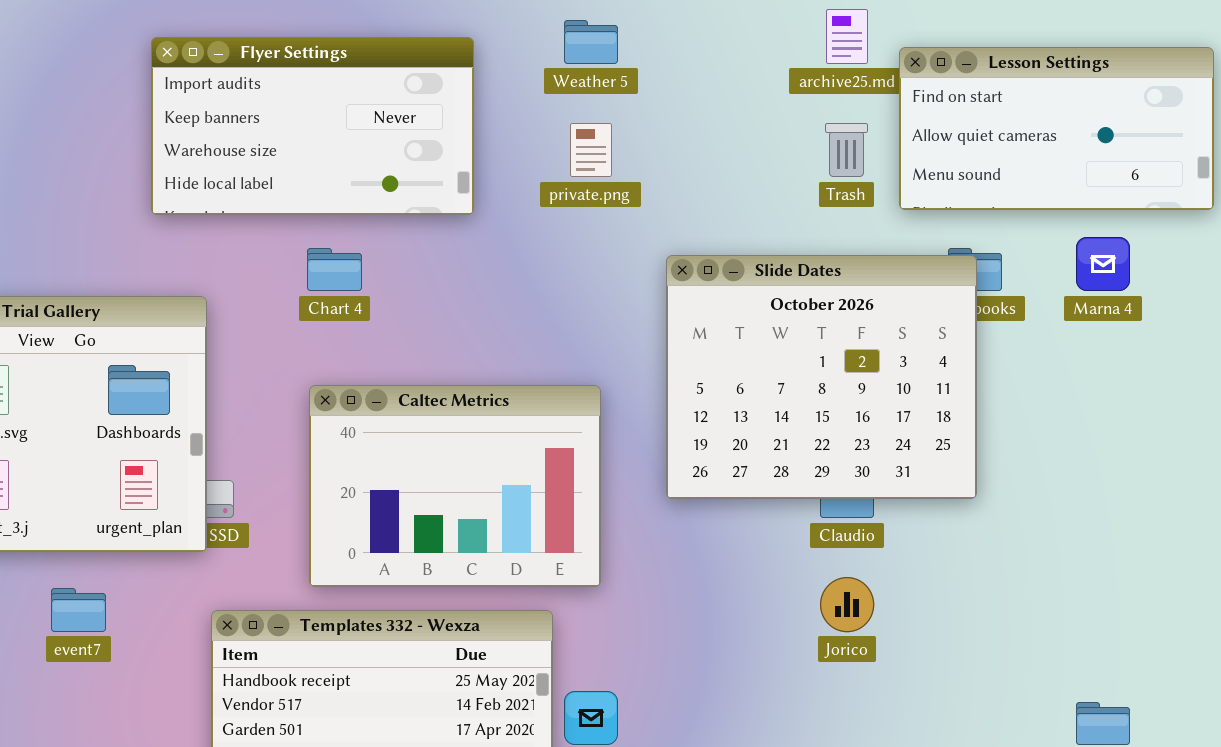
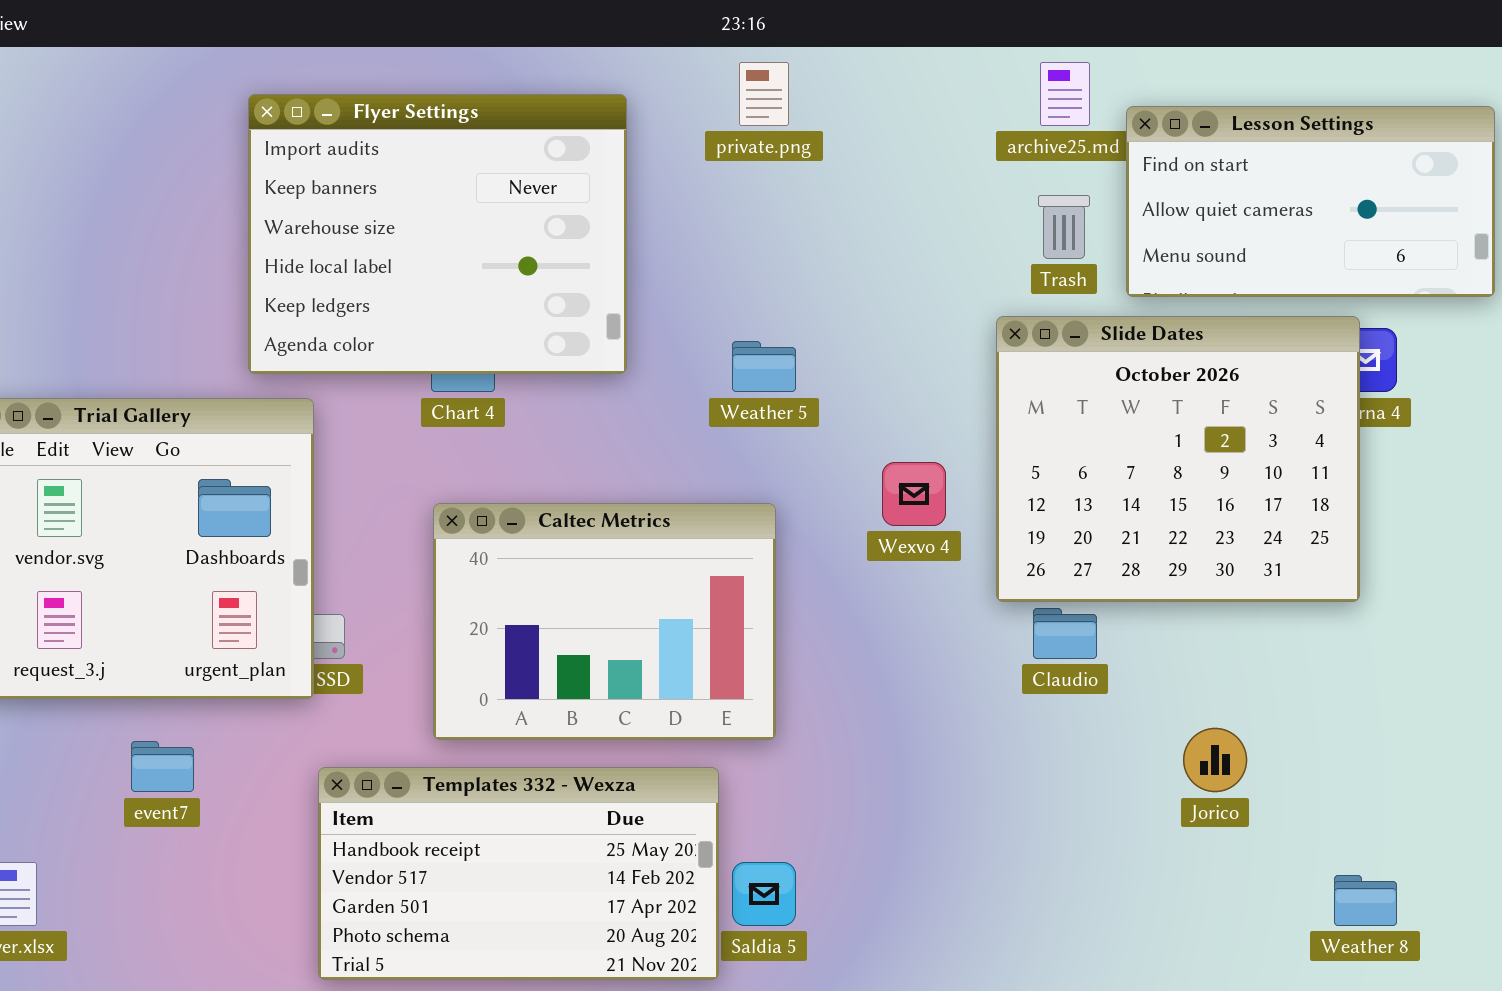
Weather 5: [564,20,618,64] -> [732,341,796,392], moved
Flyer Settings: [151,37,474,215] -> [248,94,627,374], resized
private.png: [570,123,612,177] -> [739,62,789,126], moved
Slide Dates: [666,255,977,499] -> [996,316,1360,602], moved
Jorico: [820,577,874,632] -> [1183,728,1247,792], moved

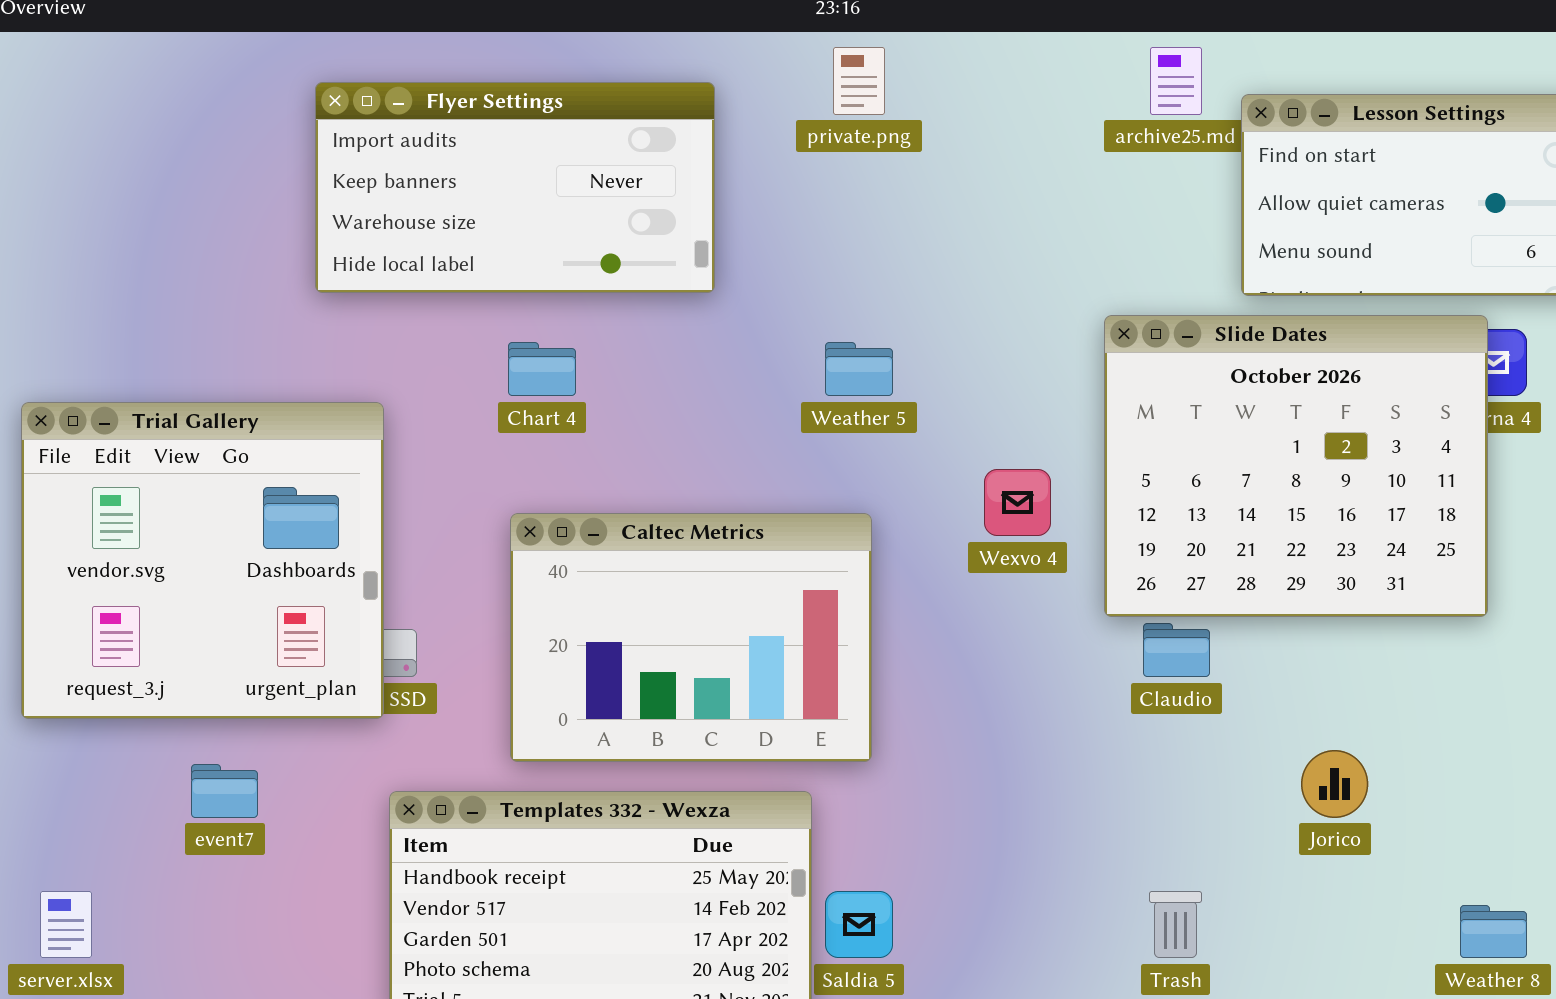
Flyer Settings: [248,94,627,374] -> [315,82,715,293], resized
Trash: [1038,195,1090,259] -> [1149,891,1202,958], moved

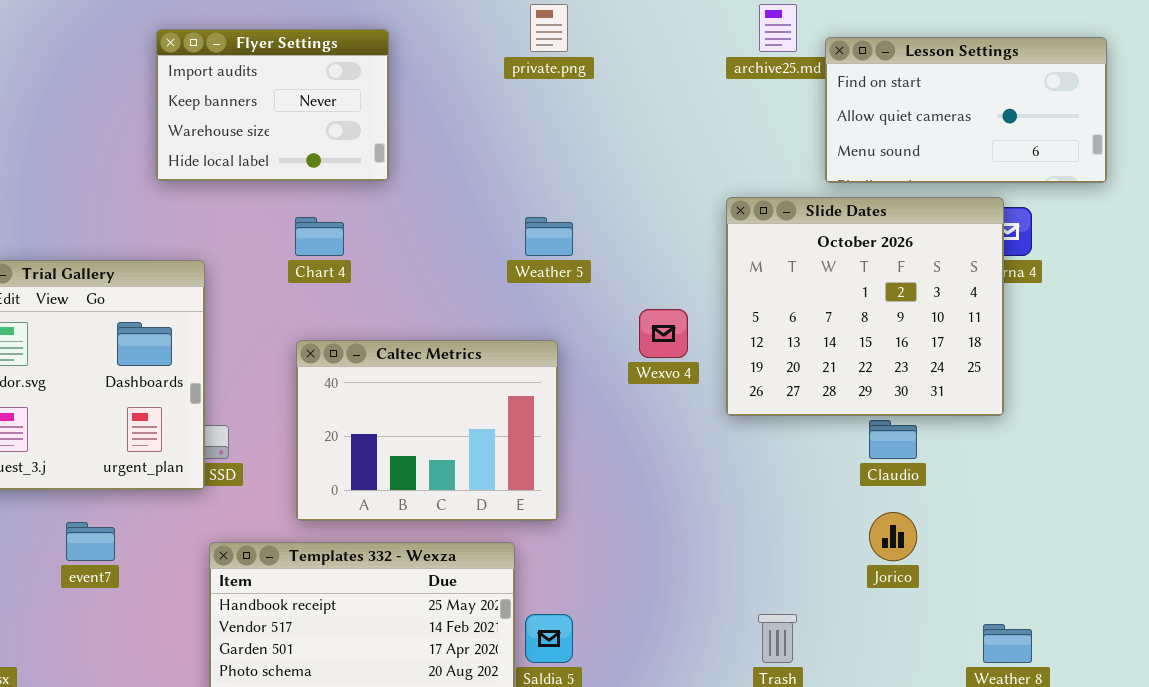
Flyer Settings: [315,82,715,293] -> [156,29,389,181], resized
Claudio: [1143,623,1210,677] -> [869,420,917,459], moved

